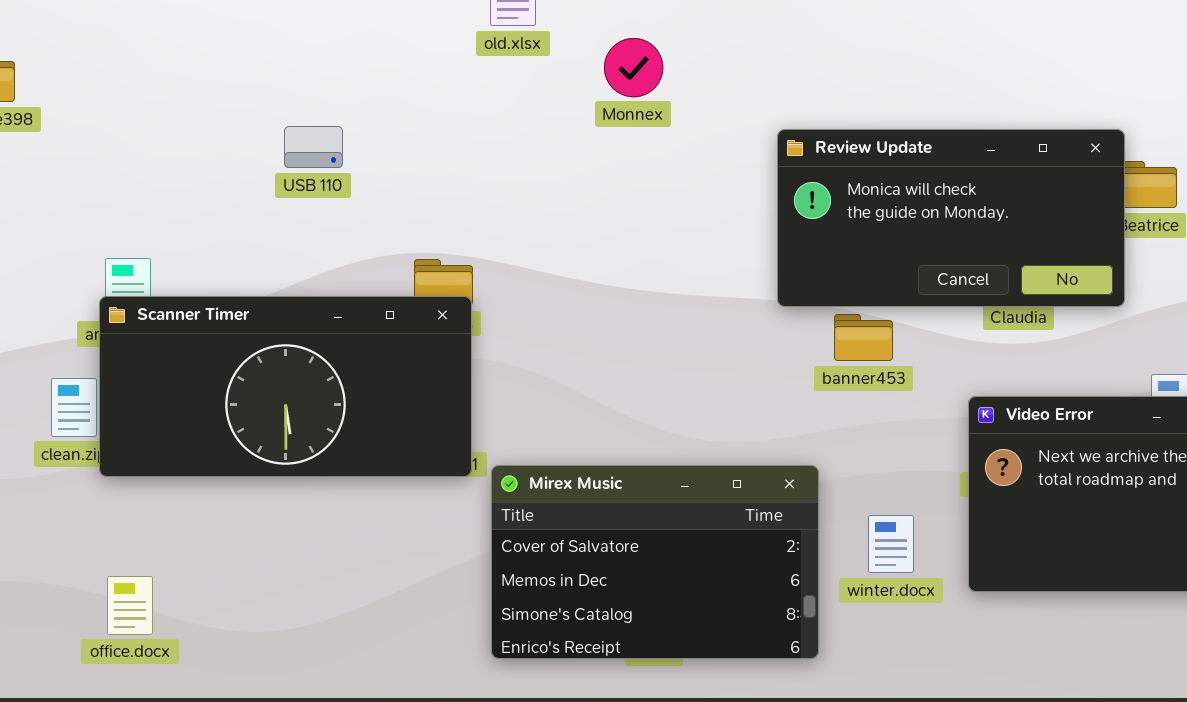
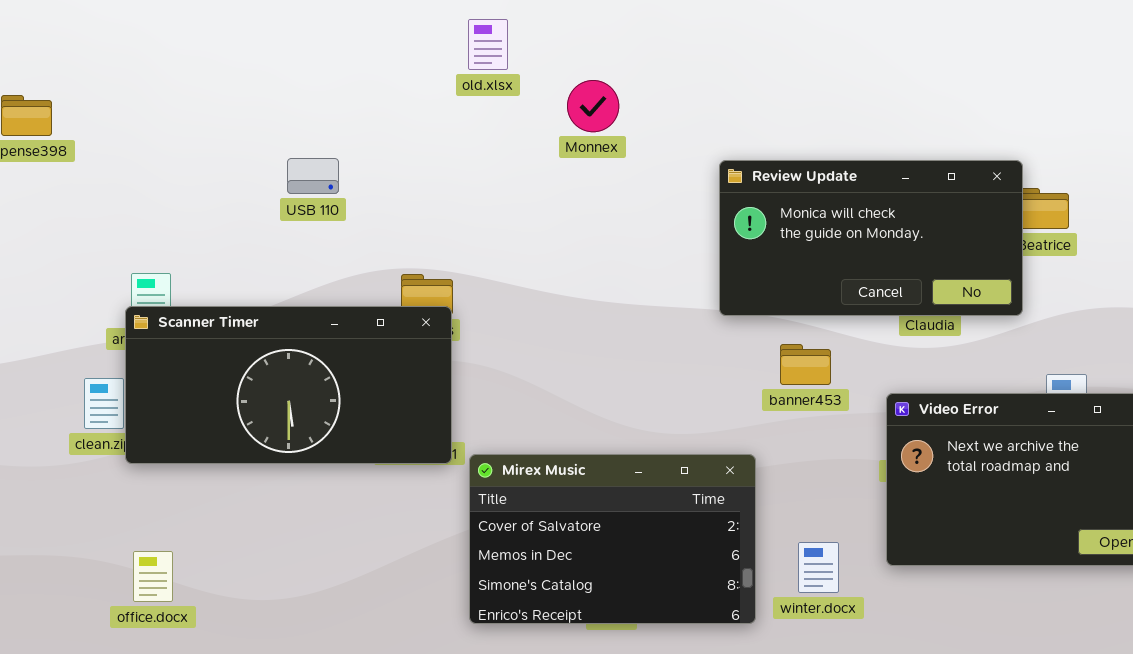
banner453: [834,314,893,361] -> [780,344,831,385], moved
winter.docx: [868,515,914,573] -> [798,542,839,593], moved

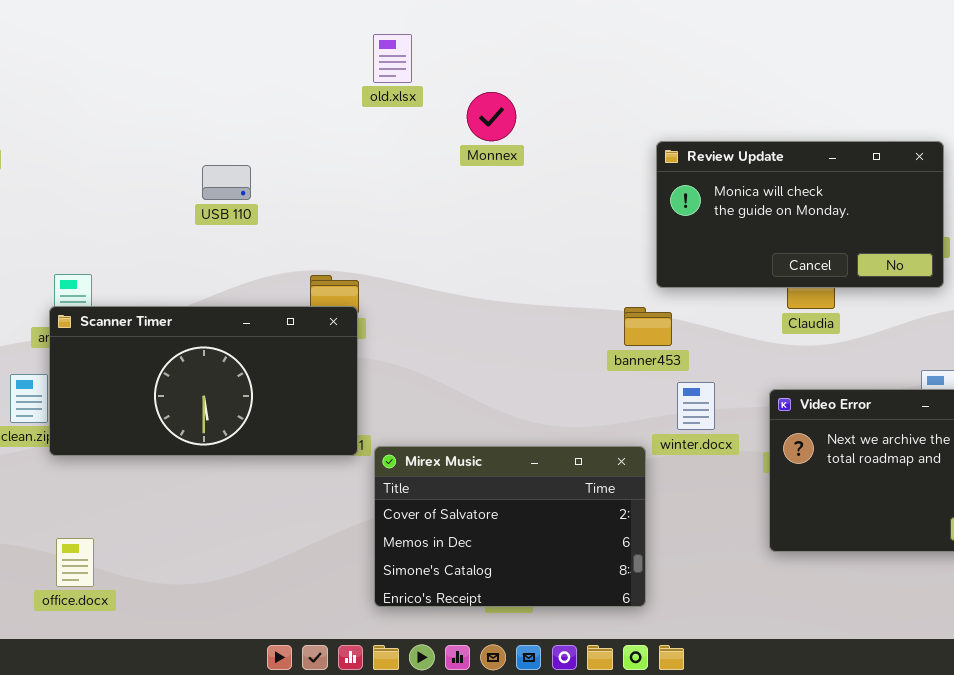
Review Update: [719,160,1023,316] -> [656,141,944,288], moved
banner453: [780,344,831,385] -> [624,307,672,346], moved
winter.docx: [798,542,839,593] -> [677,382,715,430], moved

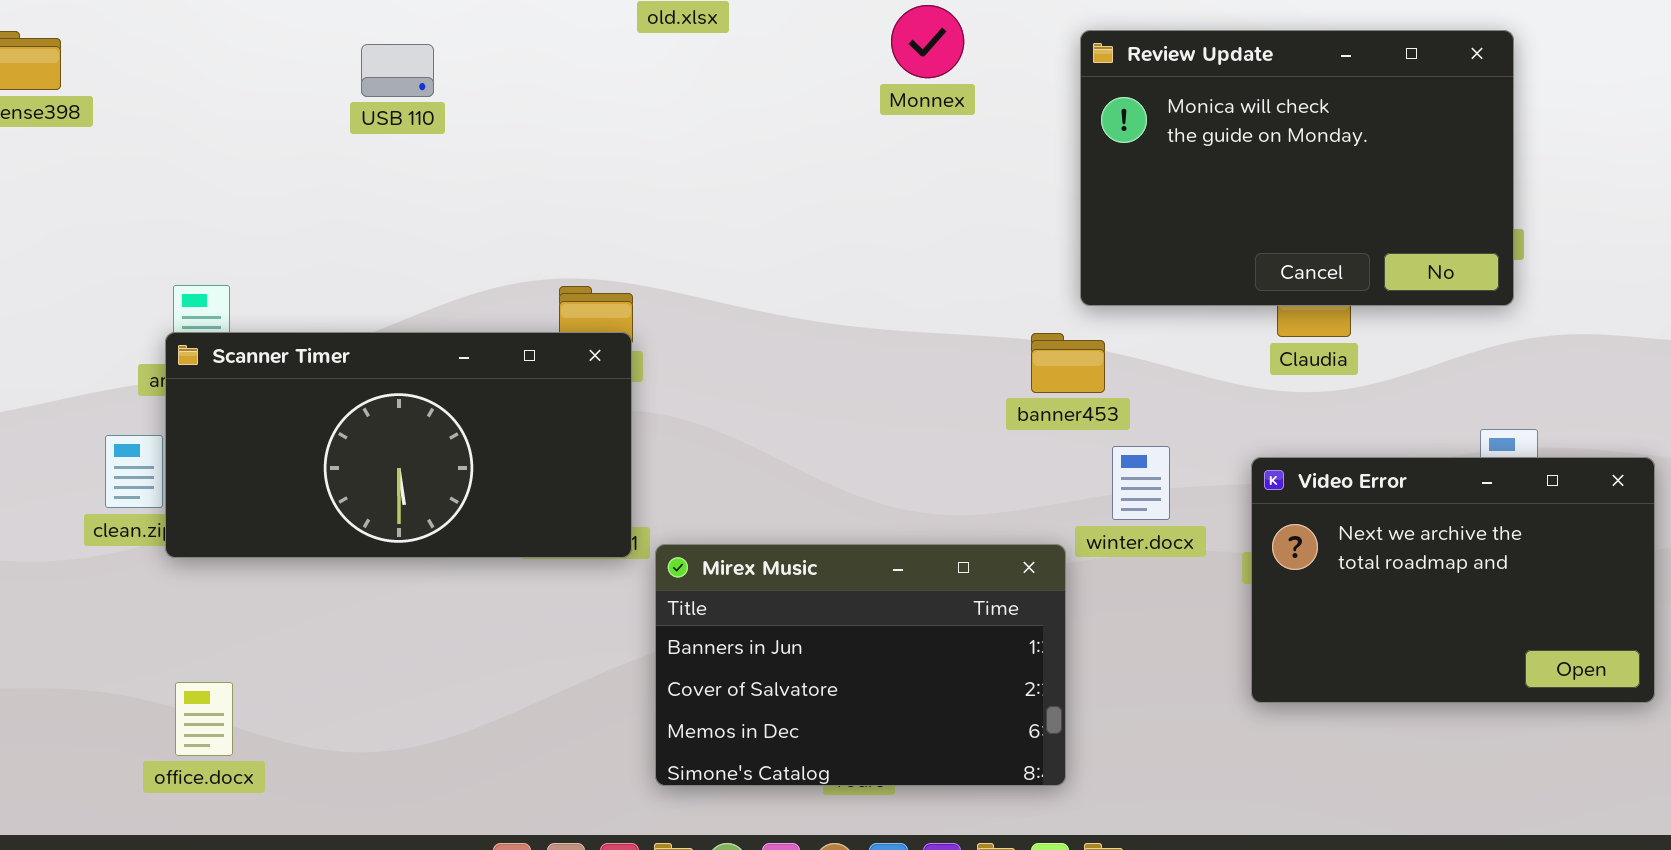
Monnex: [467,92,516,141] -> [891,5,964,78], moved
Review Update: [656,141,944,288] -> [1080,30,1514,306], resized
USB 110: [202,165,251,200] -> [361,44,434,97], moved
Mirex Music: [374,446,646,607] -> [655,544,1066,786], scrolled up 1 row

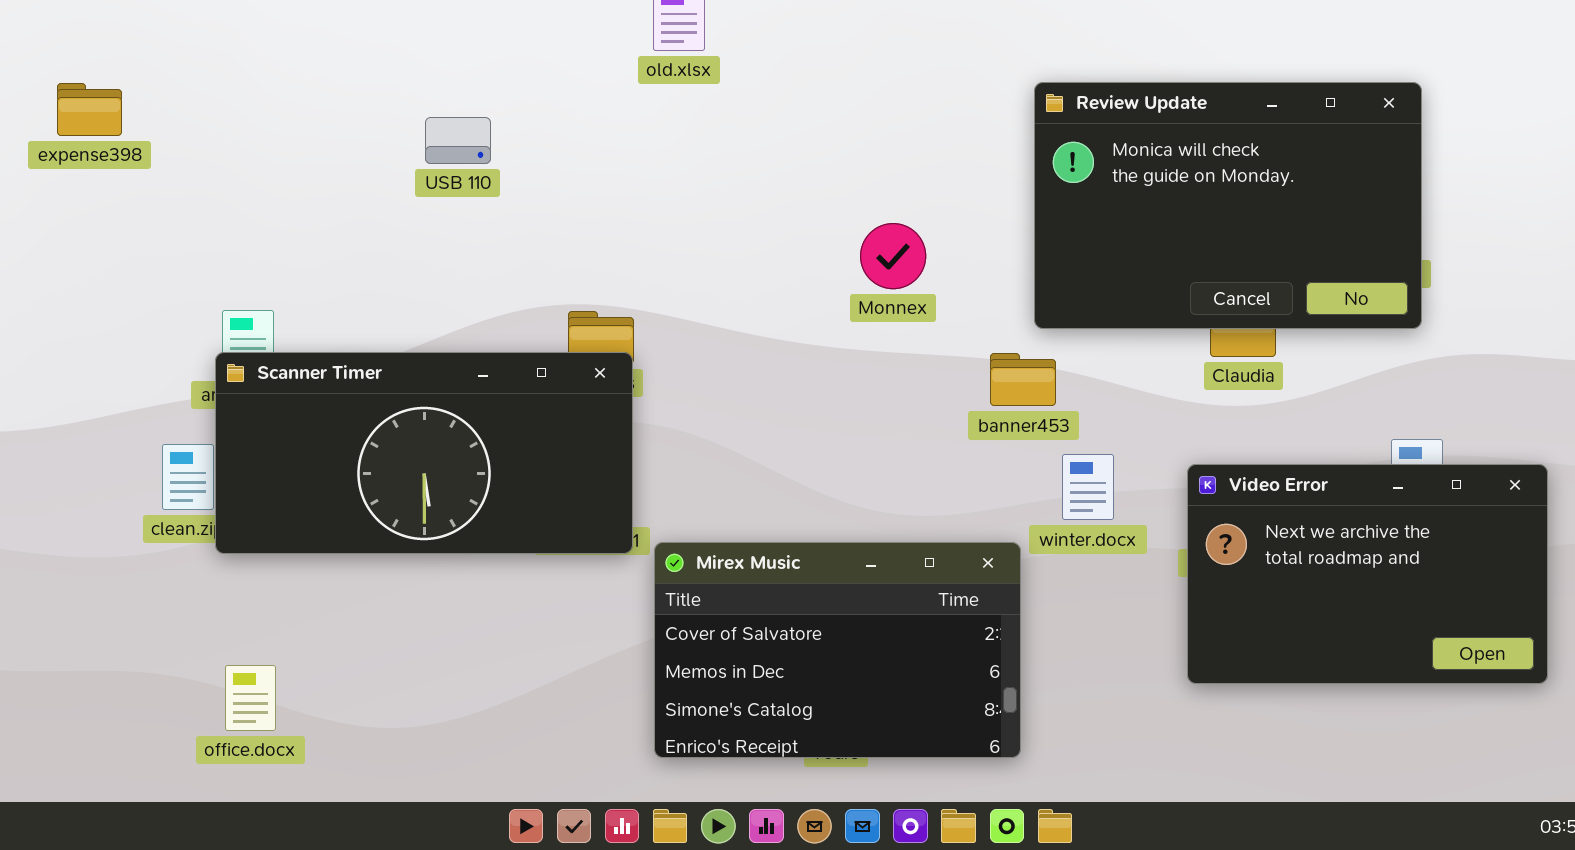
Monnex: [891,5,964,78] -> [860,223,926,289], moved
USB 110: [361,44,434,97] -> [425,117,491,164], moved
Mirex Music: [655,544,1066,786] -> [654,542,1021,758], scrolled down 1 row

